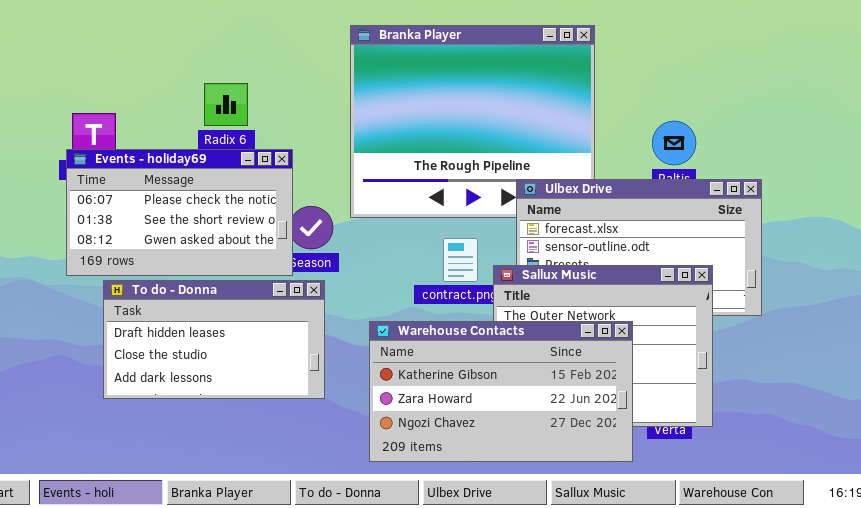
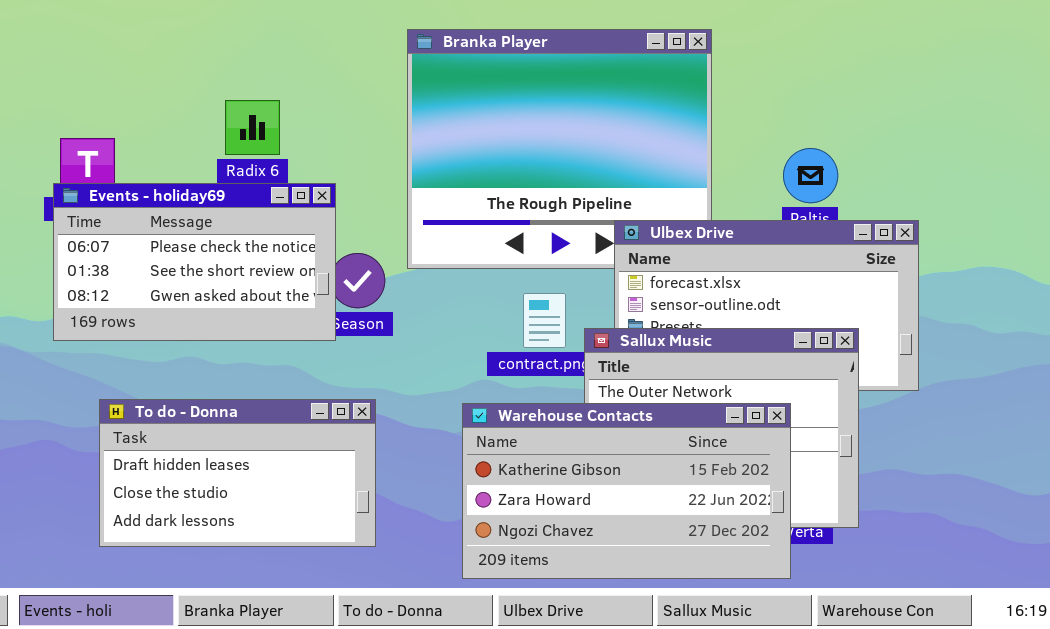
To do - Donna: [103,280,325,399] -> [99,399,376,547], moved
Warehouse Contacts: [369,321,633,462] -> [462,403,791,579], moved

